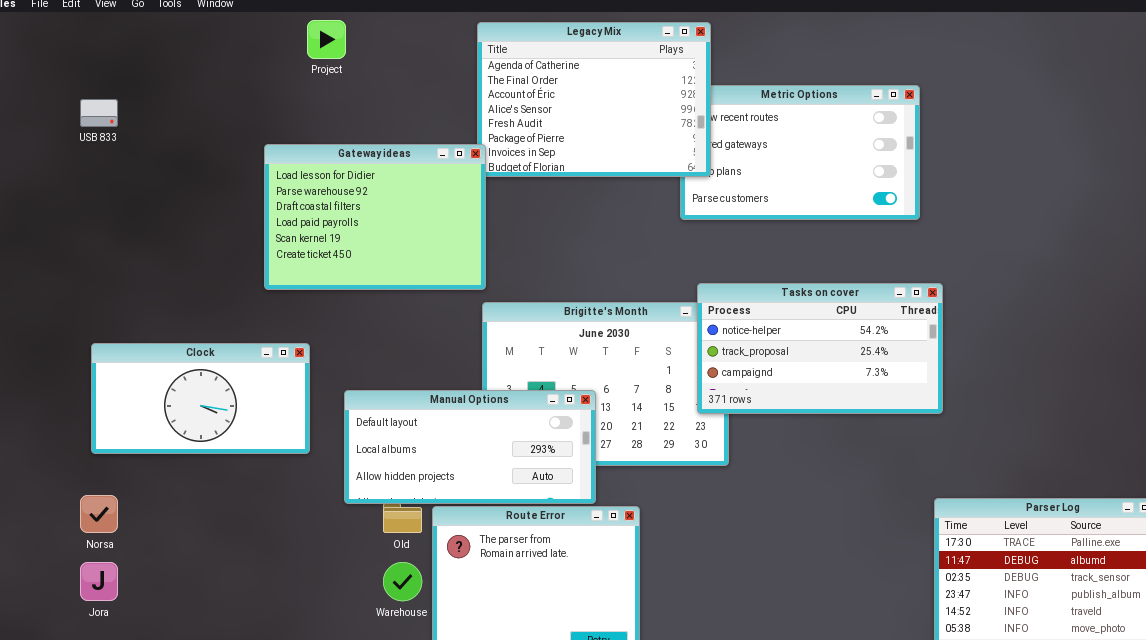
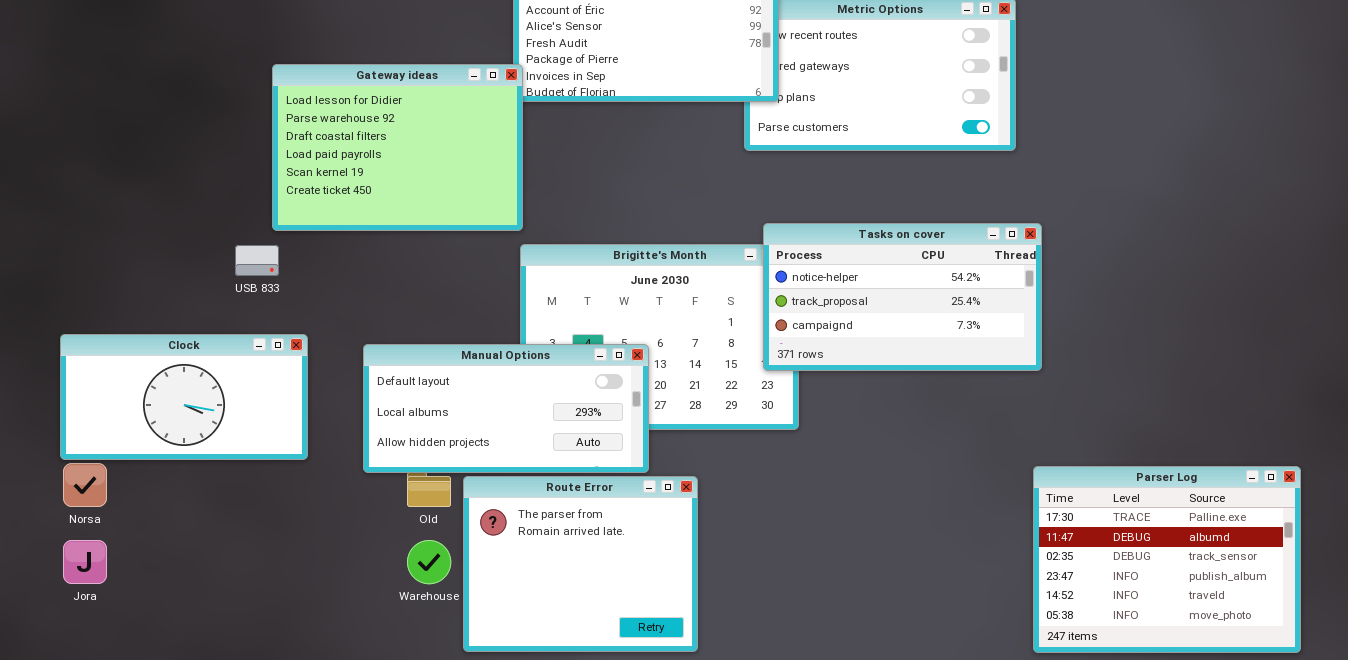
USB 833: [80,99,118,127] -> [235,245,279,276], moved
Clock: [91,343,310,454] -> [60,334,308,460], moved

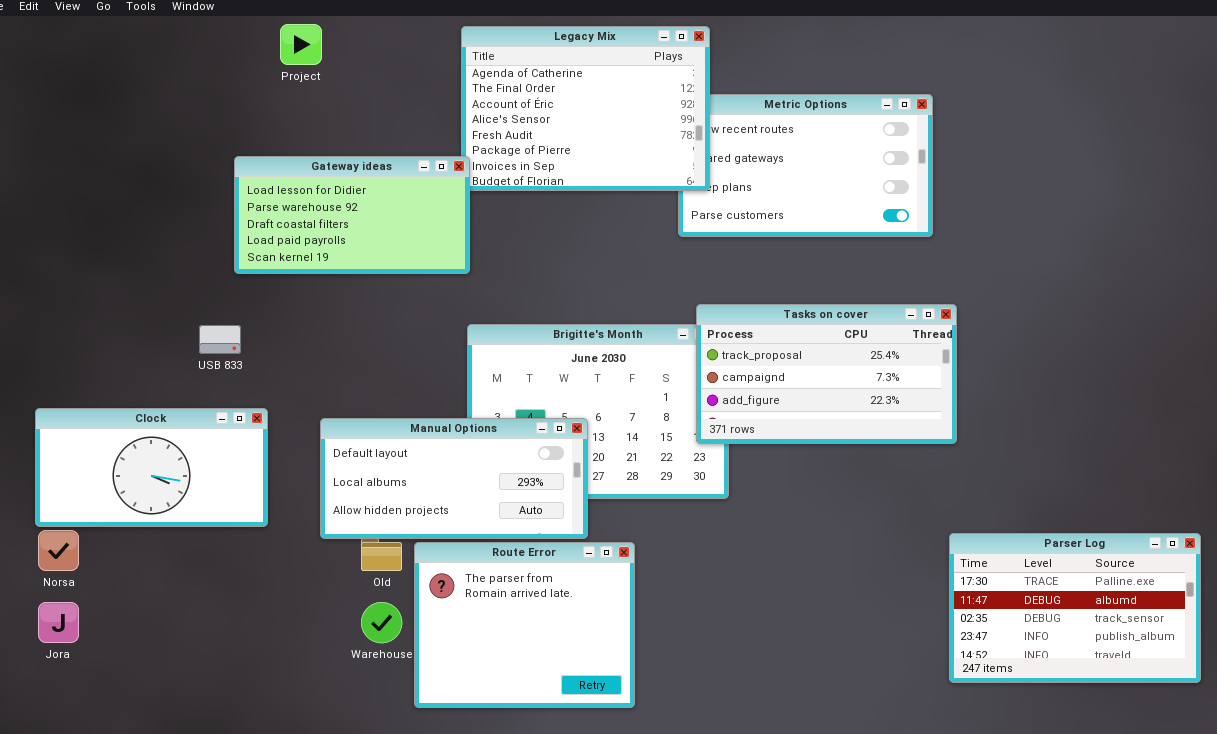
Gateway ideas: [272,64,523,231] -> [234,156,470,274], resized
Tasks on cover: [763,223,1042,371] -> [696,304,957,444], scrolled down 1 row
Parser Log: [1033,466,1301,653] -> [949,533,1201,683], resized

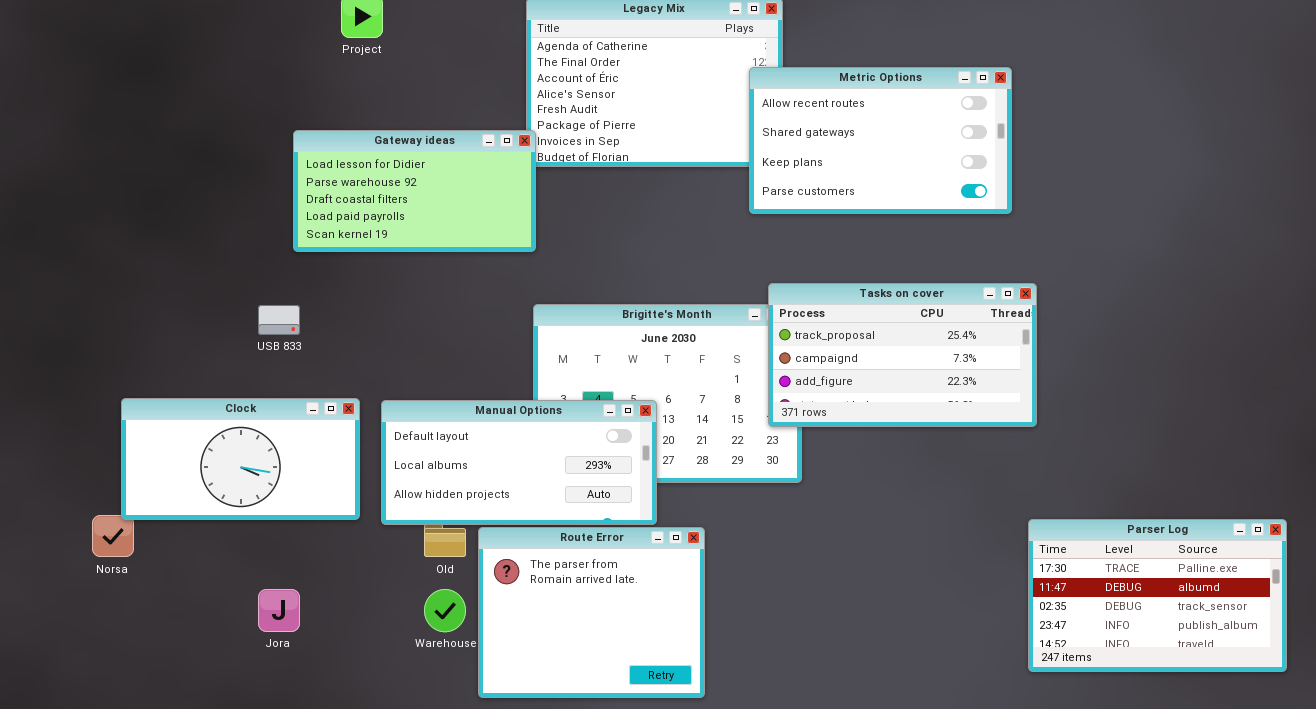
Metric Options: [678,94,933,237] -> [749,67,1012,214], raised
Clock: [35,408,268,527] -> [121,398,360,520], moved
Jora: [38,602,79,643] -> [258,589,300,632], moved

